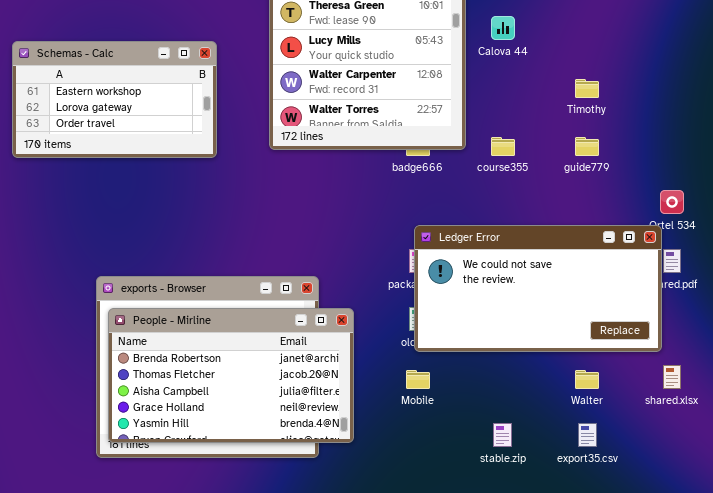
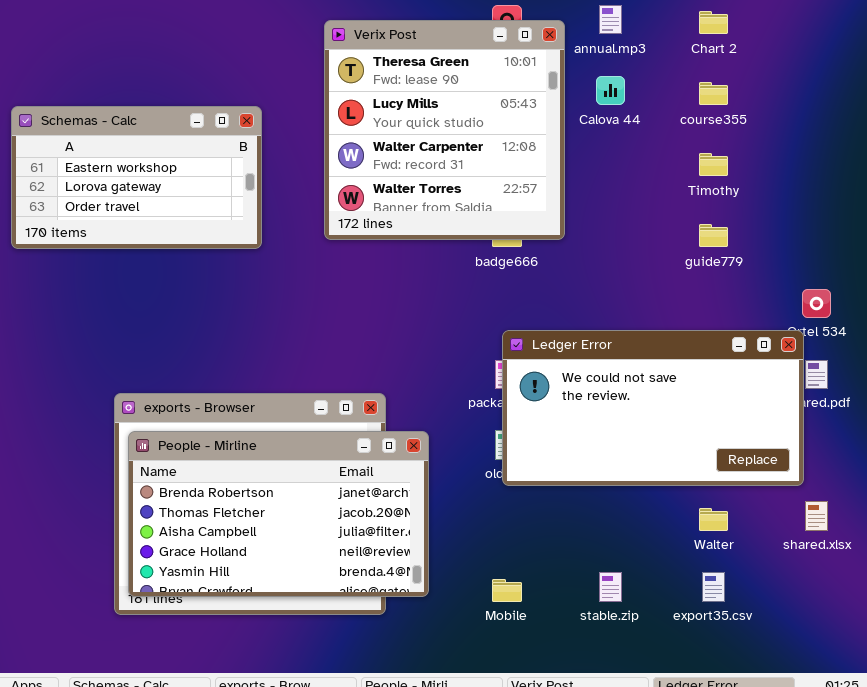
course355: [491,137,515,156] -> [699,82,728,105], moved
Mobile: [406,370,430,389] -> [492,579,522,602], moved

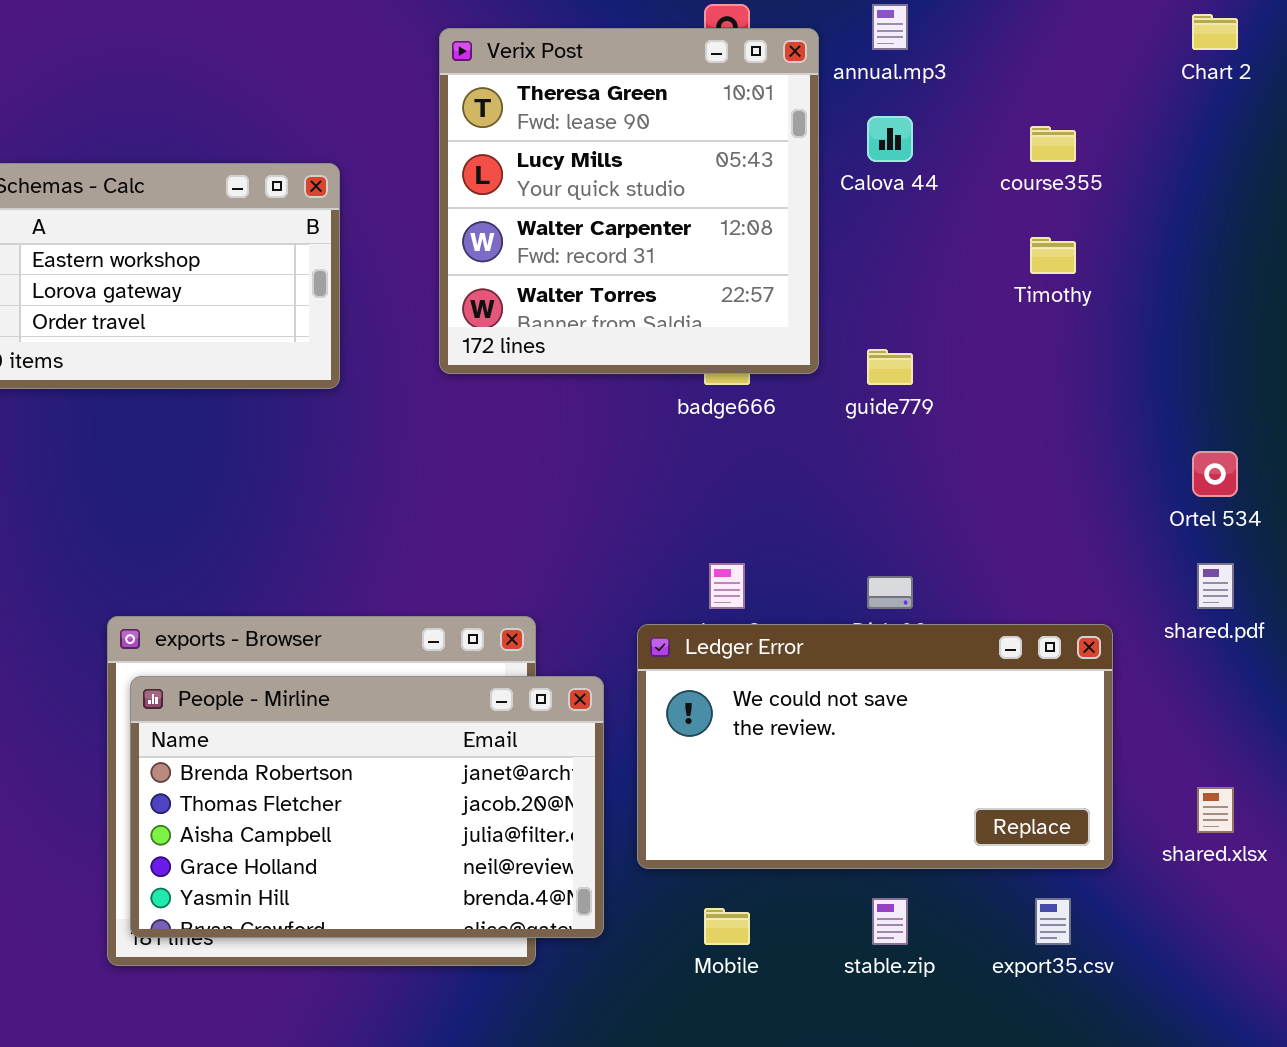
Chart 2: [699,11,728,34] -> [1192,14,1238,50], moved
guide779: [699,224,728,247] -> [867,349,913,385], moved
Ledger Error: [502,330,804,486] -> [637,624,1113,869], moved

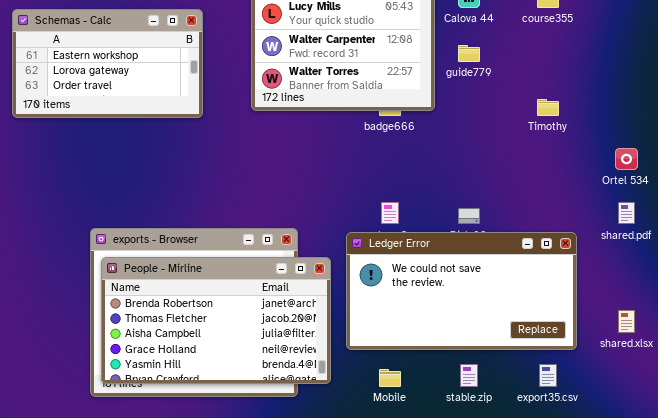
Timothy: [1030,237,1076,274] -> [537,99,559,116], moved
guide779: [867,349,913,385] -> [458,45,480,62], moved

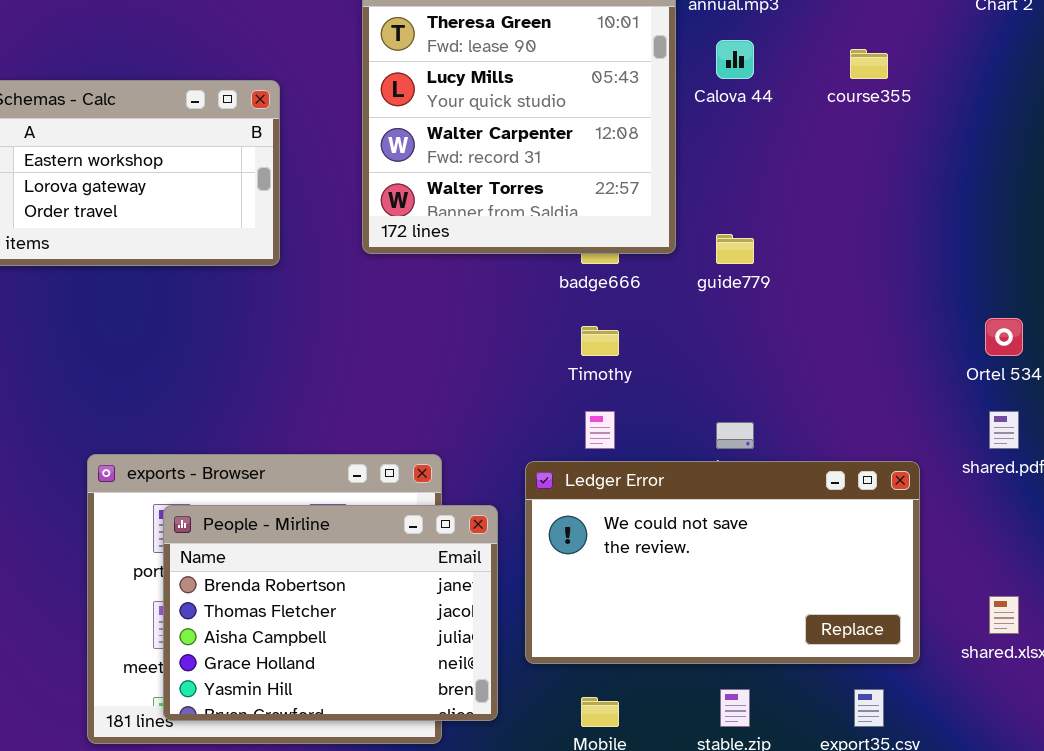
guide779: [458,45,480,62] -> [716,234,754,264], moved
Timothy: [537,99,559,116] -> [581,326,619,356], moved
People - Mirline: [101,257,331,384] -> [163,505,498,721], resized

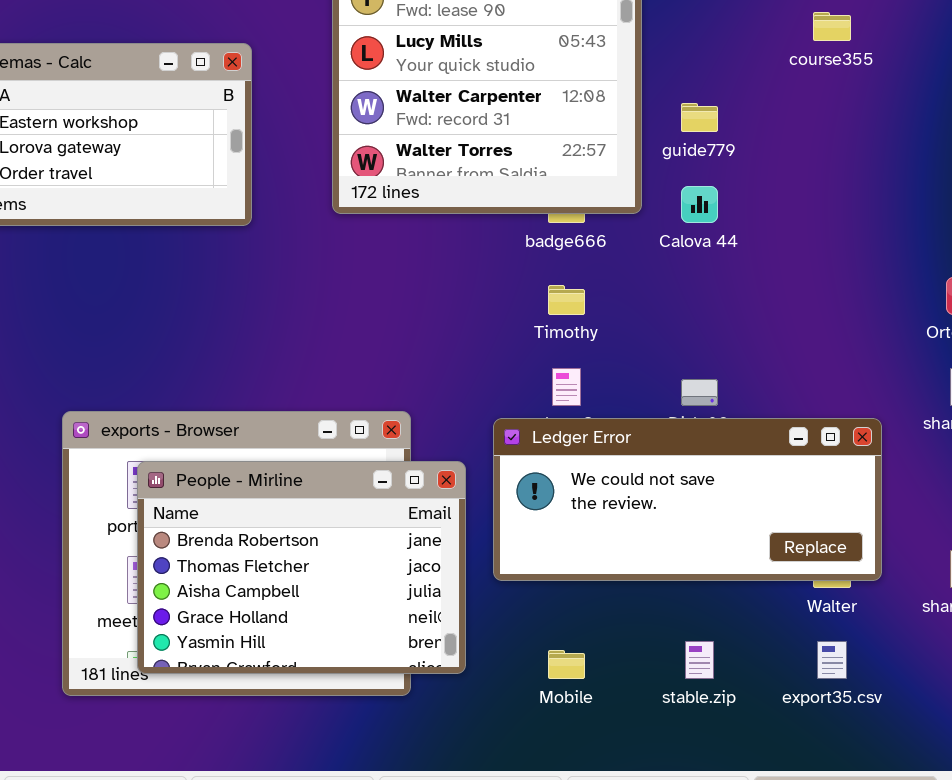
Calova 44: [716,40,754,79] -> [681,186,718,223], moved
guide779: [716,234,754,264] -> [681,103,718,132], moved
Ledger Error: [525,461,920,664] -> [493,418,882,581], resized

